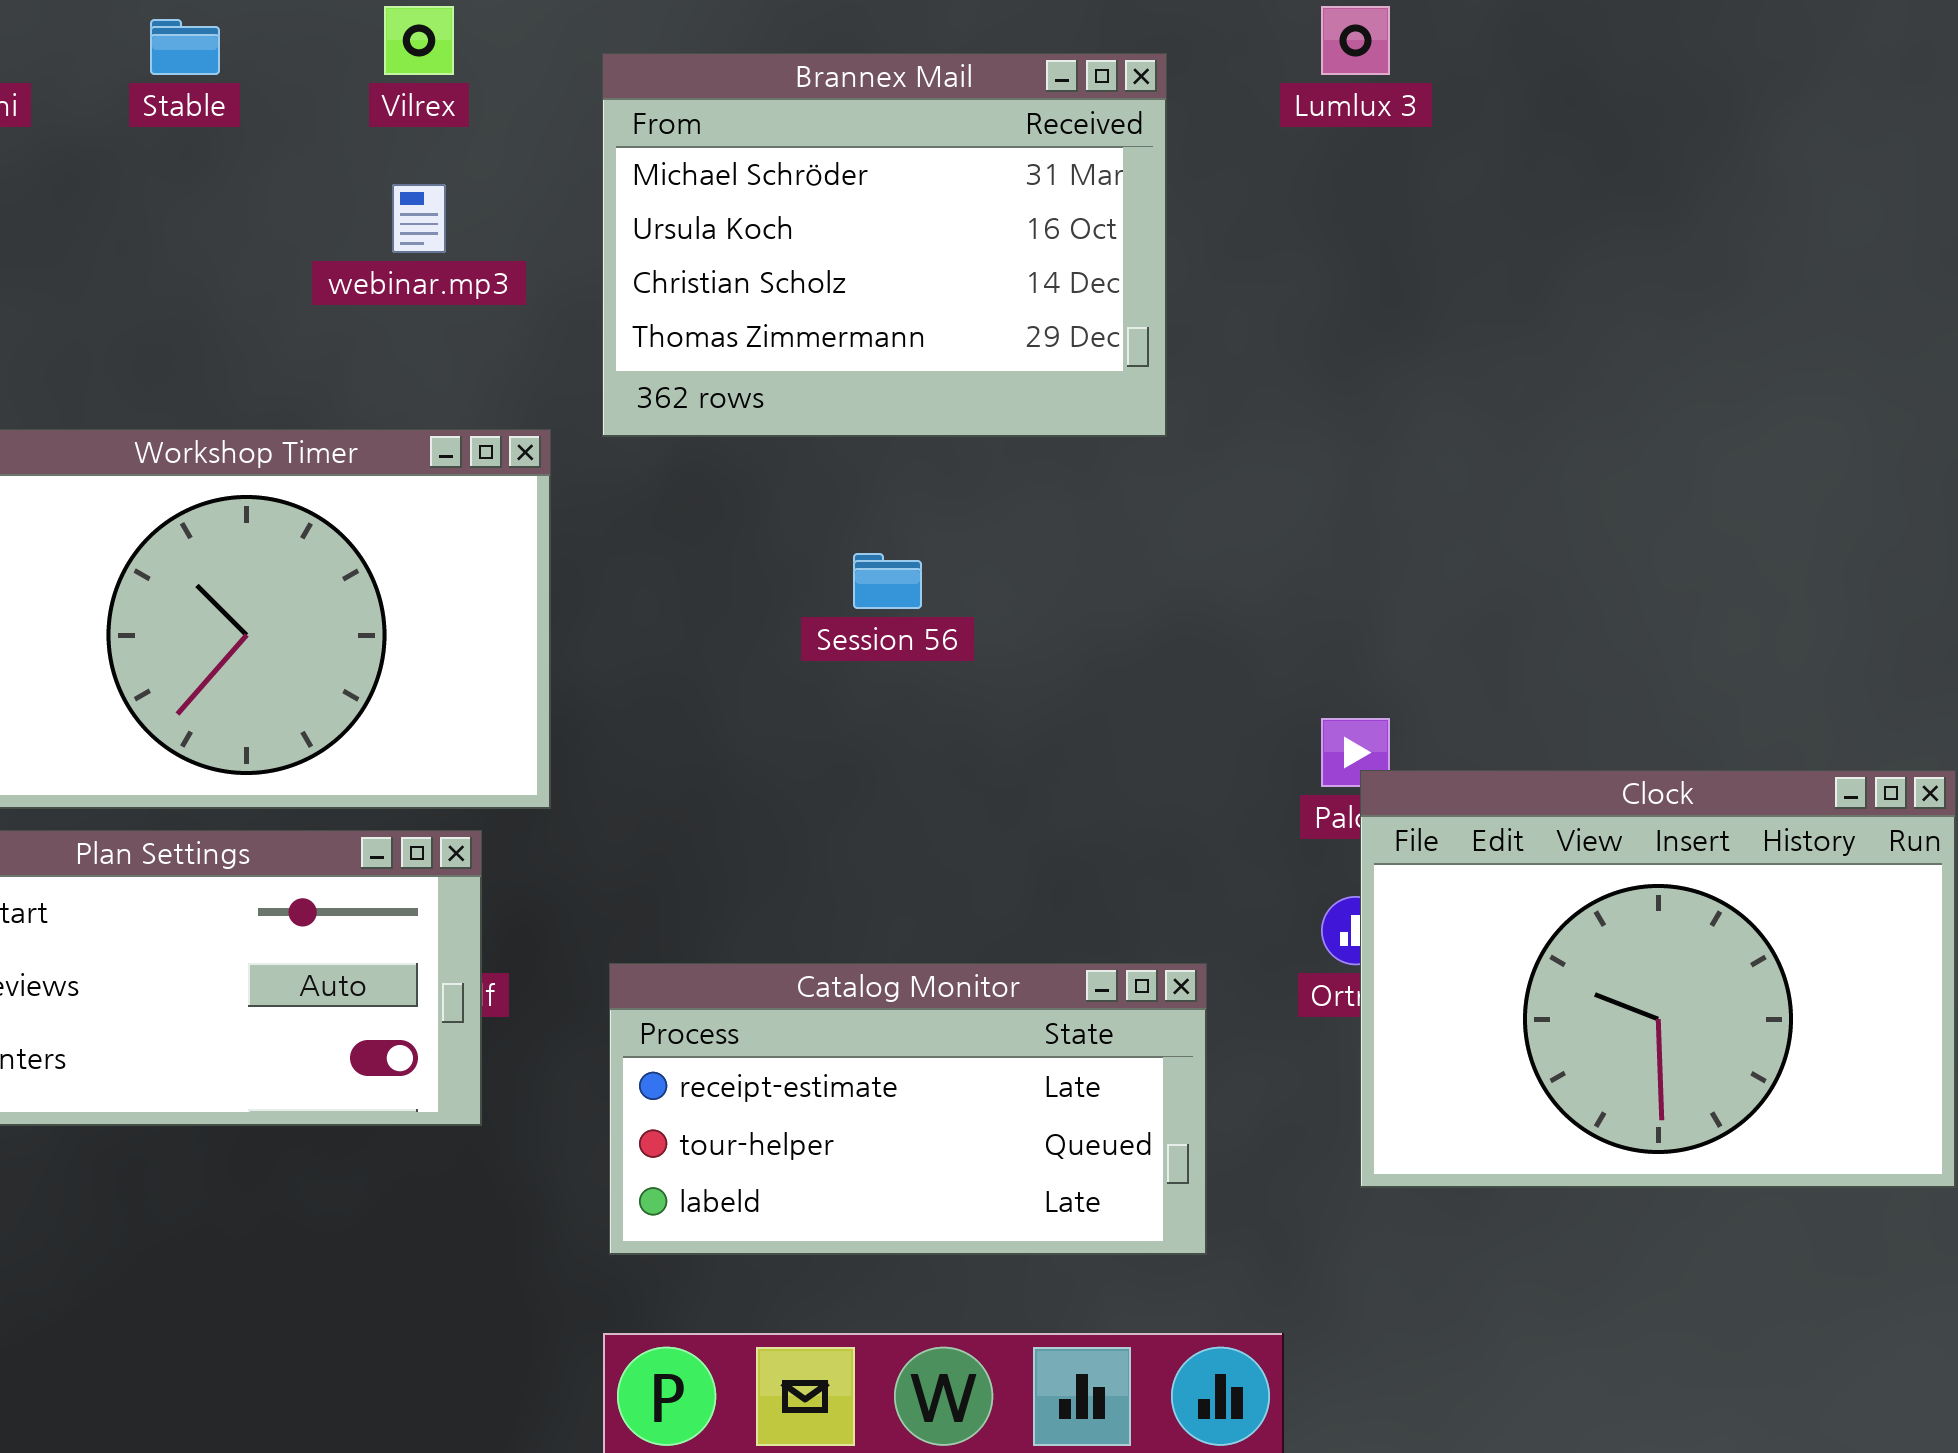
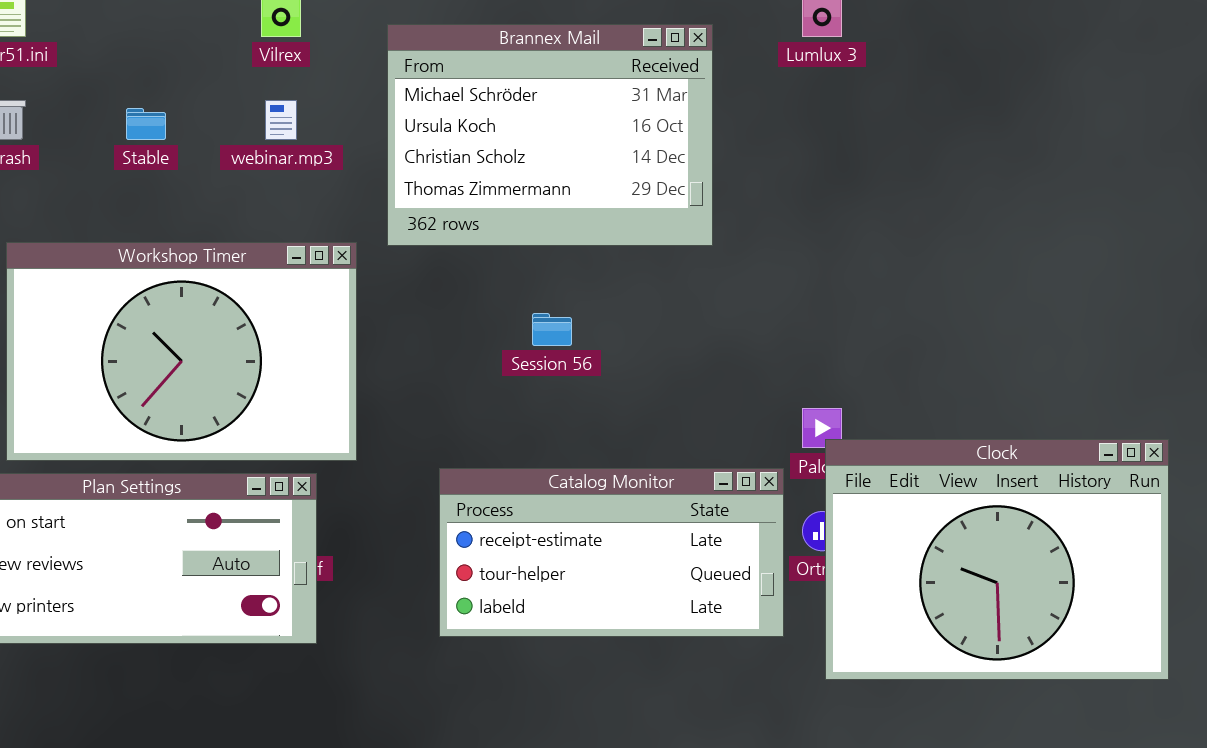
Stable: [150,19,220,75] -> [126,108,166,140], moved
Catalog Monitor: [609,963,1207,1255] -> [439,468,784,637], moved

